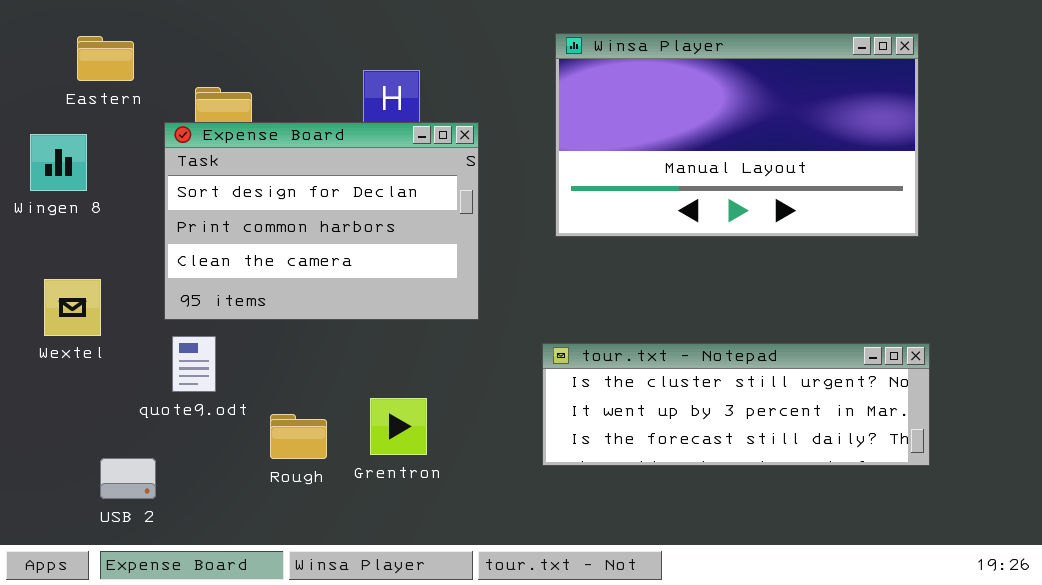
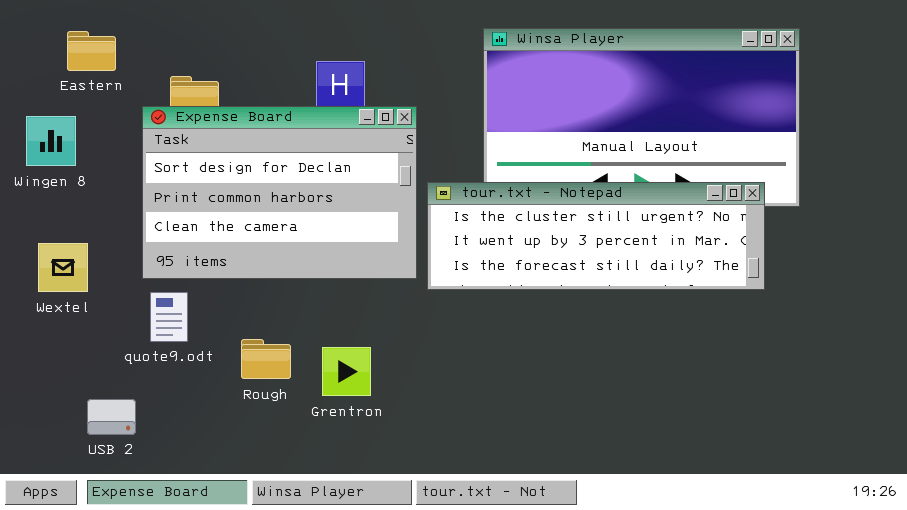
tour.txt - Notepad: [542,343,930,466] -> [427,182,765,290], moved
Rough: [270,414,327,459] -> [241,339,291,379], moved

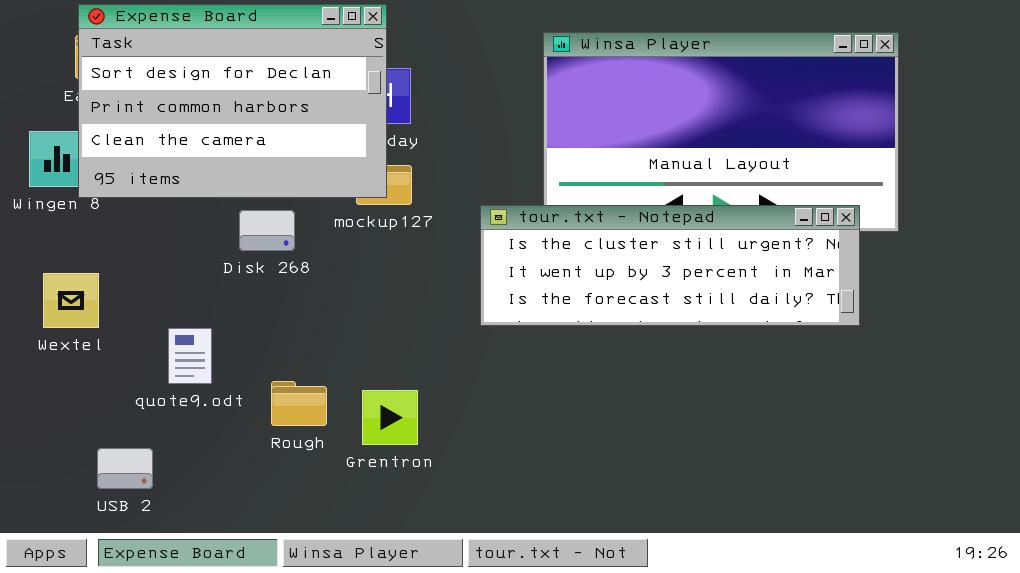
Expense Board: [142,106,417,279] -> [78,4,387,198], moved

